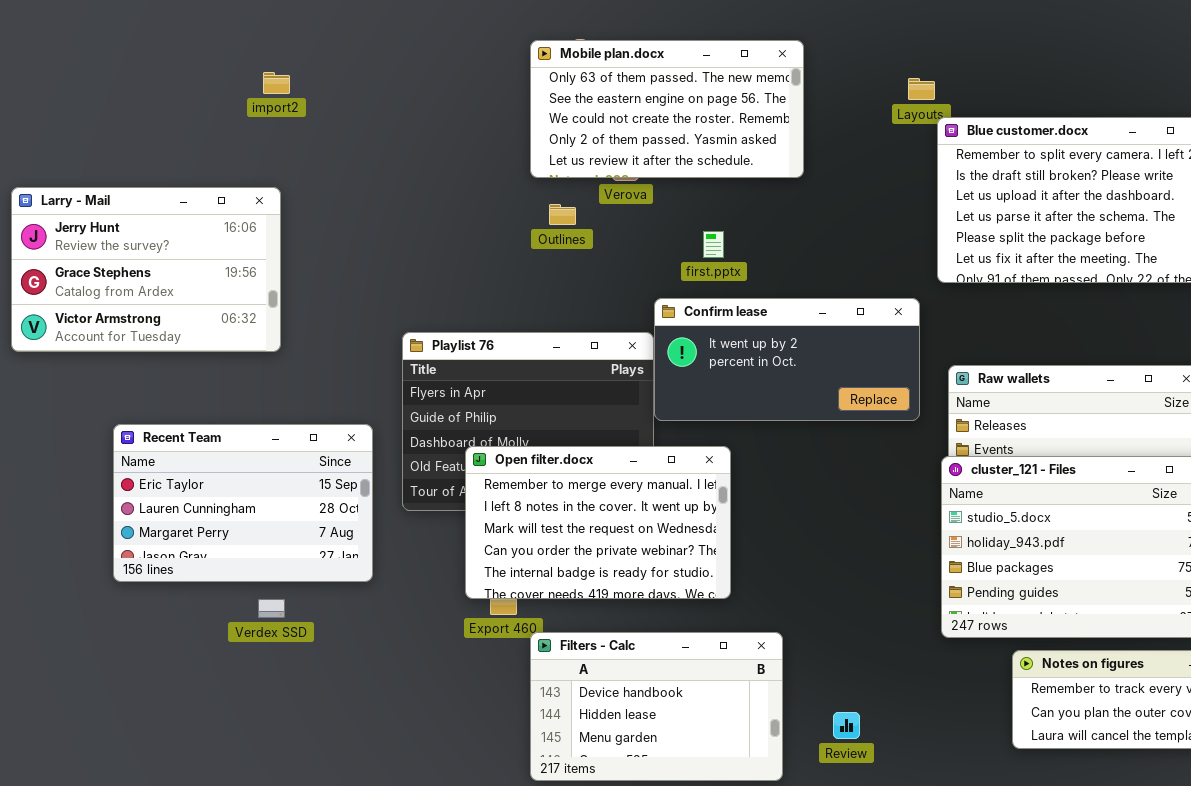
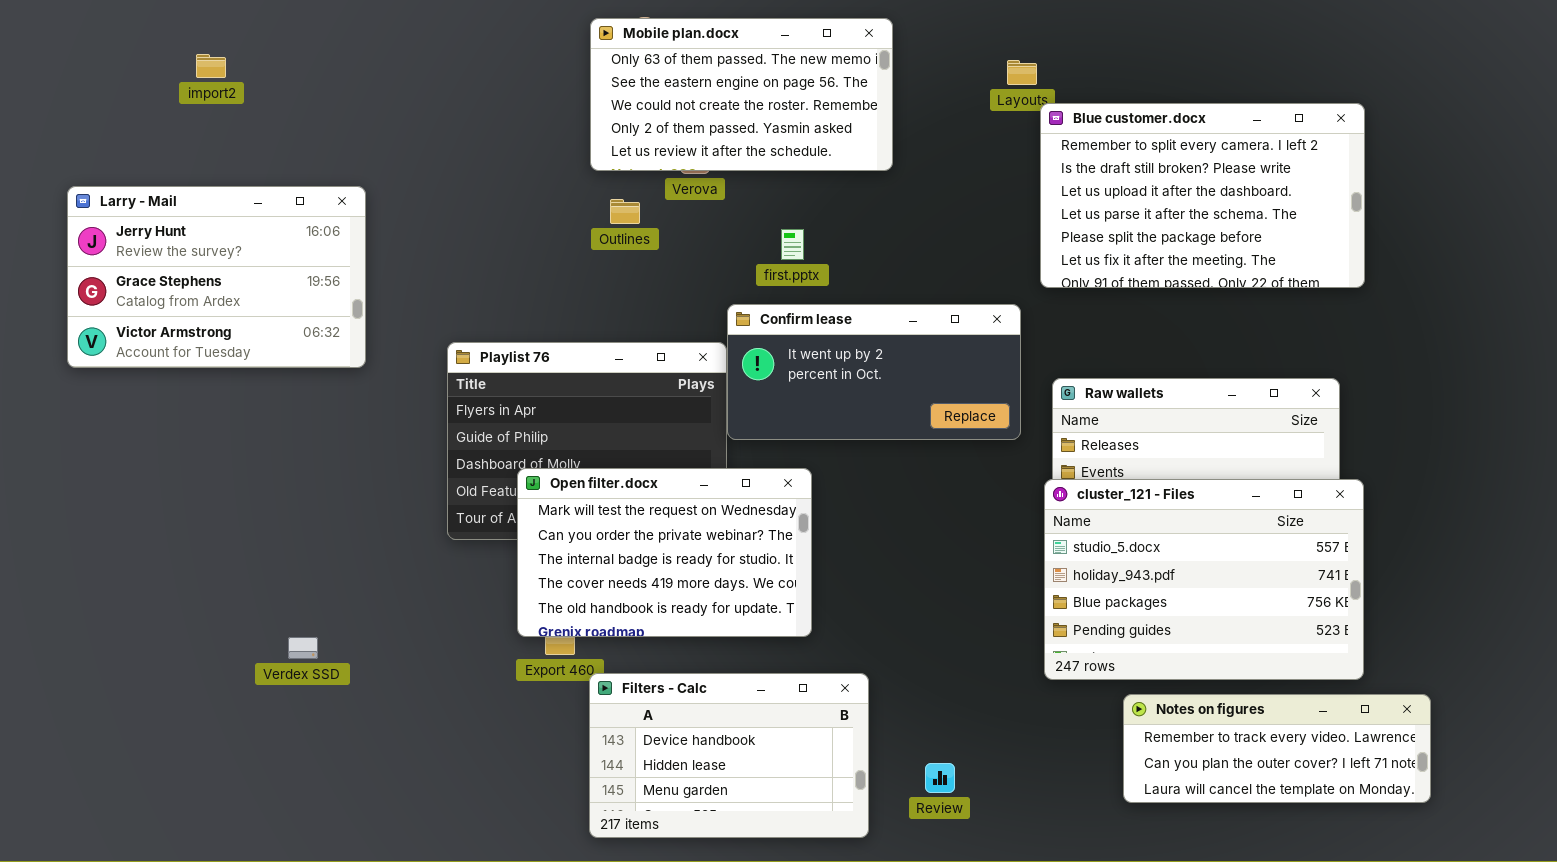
import2: [263,72,290,94] -> [196,54,226,78], moved
Larry - Mail: [11,187,281,352] -> [67,186,366,368], moved
Recent Team: [113,424,373,582] -> none, closed
Open filter.docx: [465,446,731,599] -> [517,468,812,637], scrolled down 2 rows

